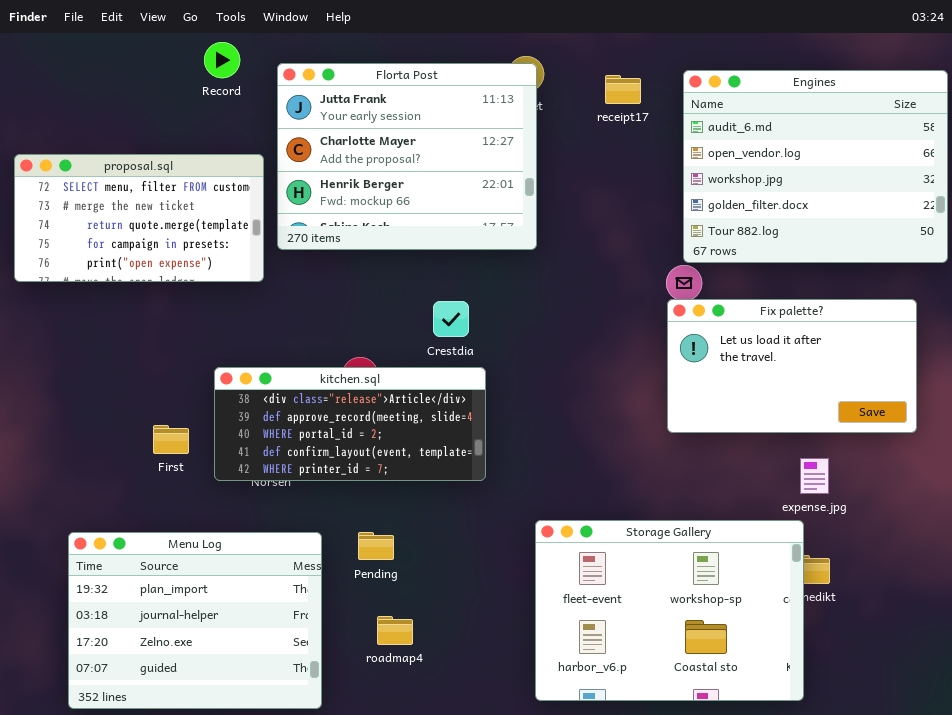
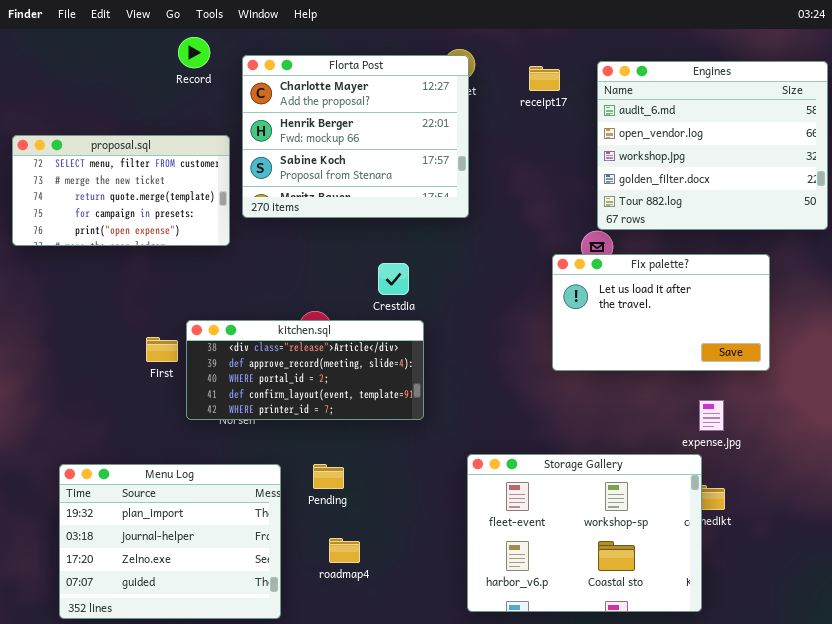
Florta Post: [277,63,537,250] -> [242,55,469,218], scrolled down 1 row
Fix palette?: [667,299,917,433] -> [552,254,770,371], moved
First: [153,425,189,454] -> [146,337,178,362], moved

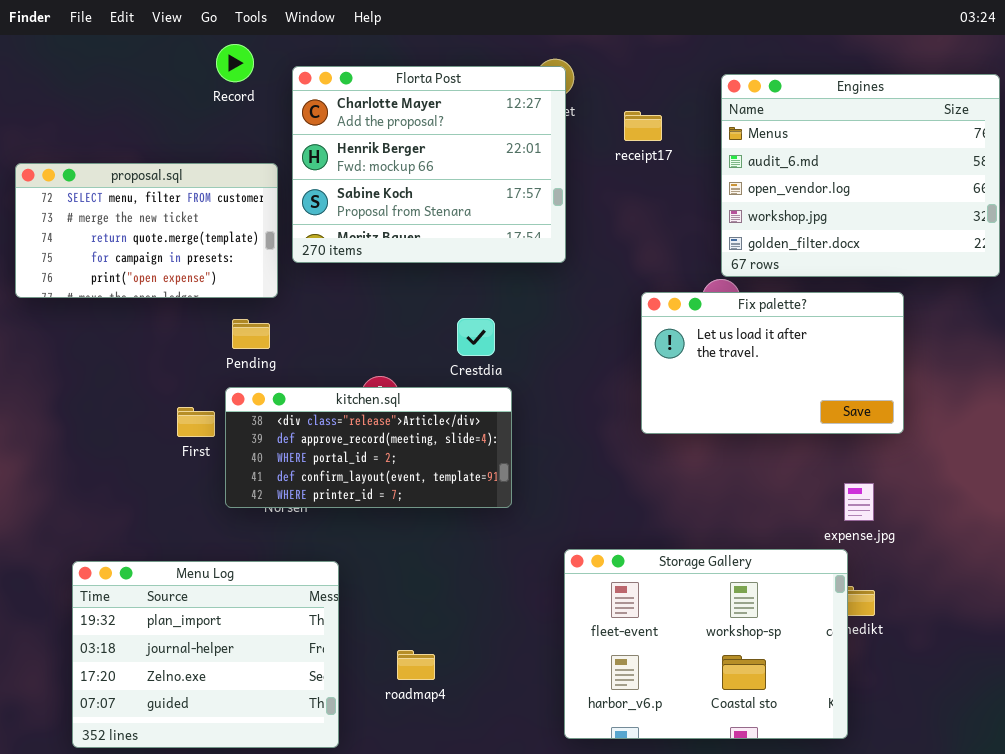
Engines: [597,61,828,230] -> [721,74,1000,277], scrolled up 1 row
receipt17: [529,66,560,91] -> [624,111,662,141], moved
Fix palette?: [552,254,770,371] -> [641,292,904,434], moved
Pending: [313,464,344,489] -> [232,319,270,349], moved

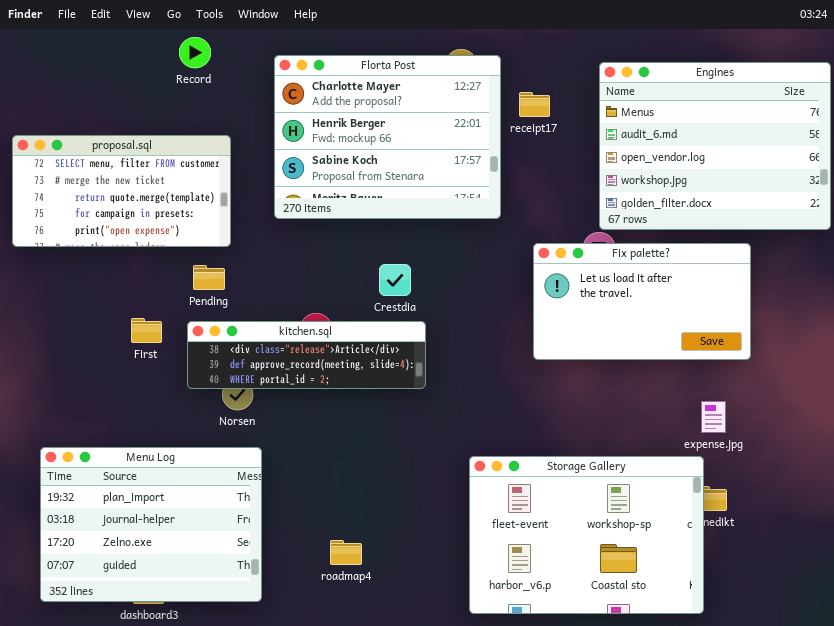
Florta Post: [292,66,566,263] -> [274,55,501,219], moved
kitchen.sql: [225,387,512,508] -> [187,321,426,389], resized
First: [177,407,215,437] -> [131,318,162,343], moved
Menu Log: [72,561,339,748] -> [40,447,262,602], moved

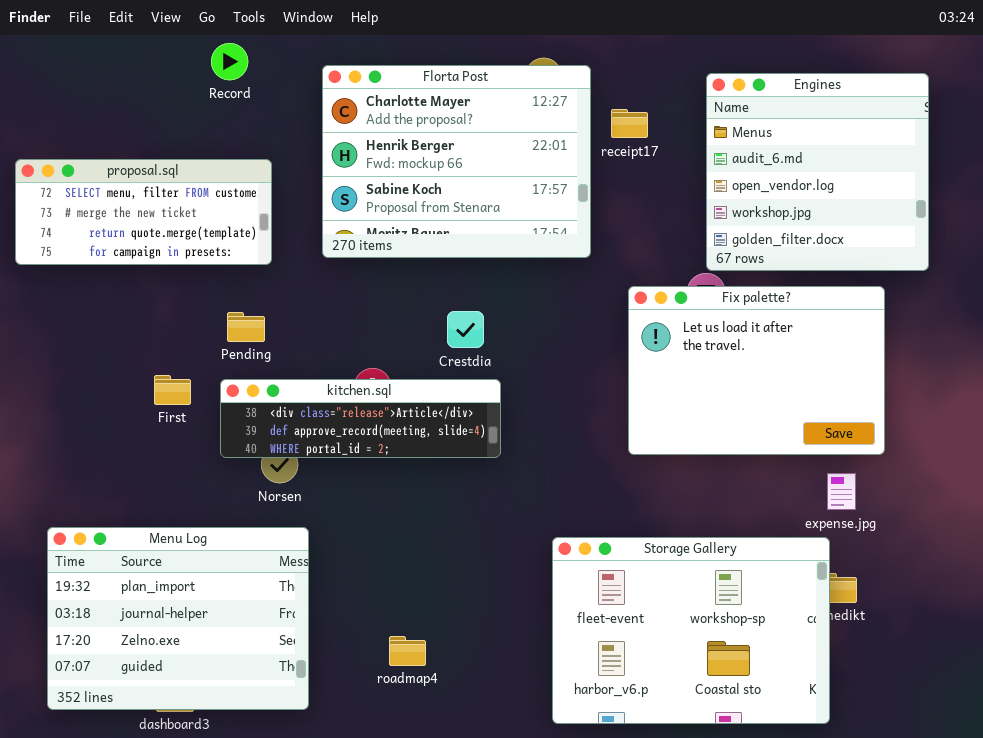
Engines: [599,62,831,230] -> [706,73,929,271], resized
proposal.sql: [12,135,231,247] -> [15,159,272,265], resized
Fix palette?: [533,243,751,360] -> [628,286,885,455], resized

